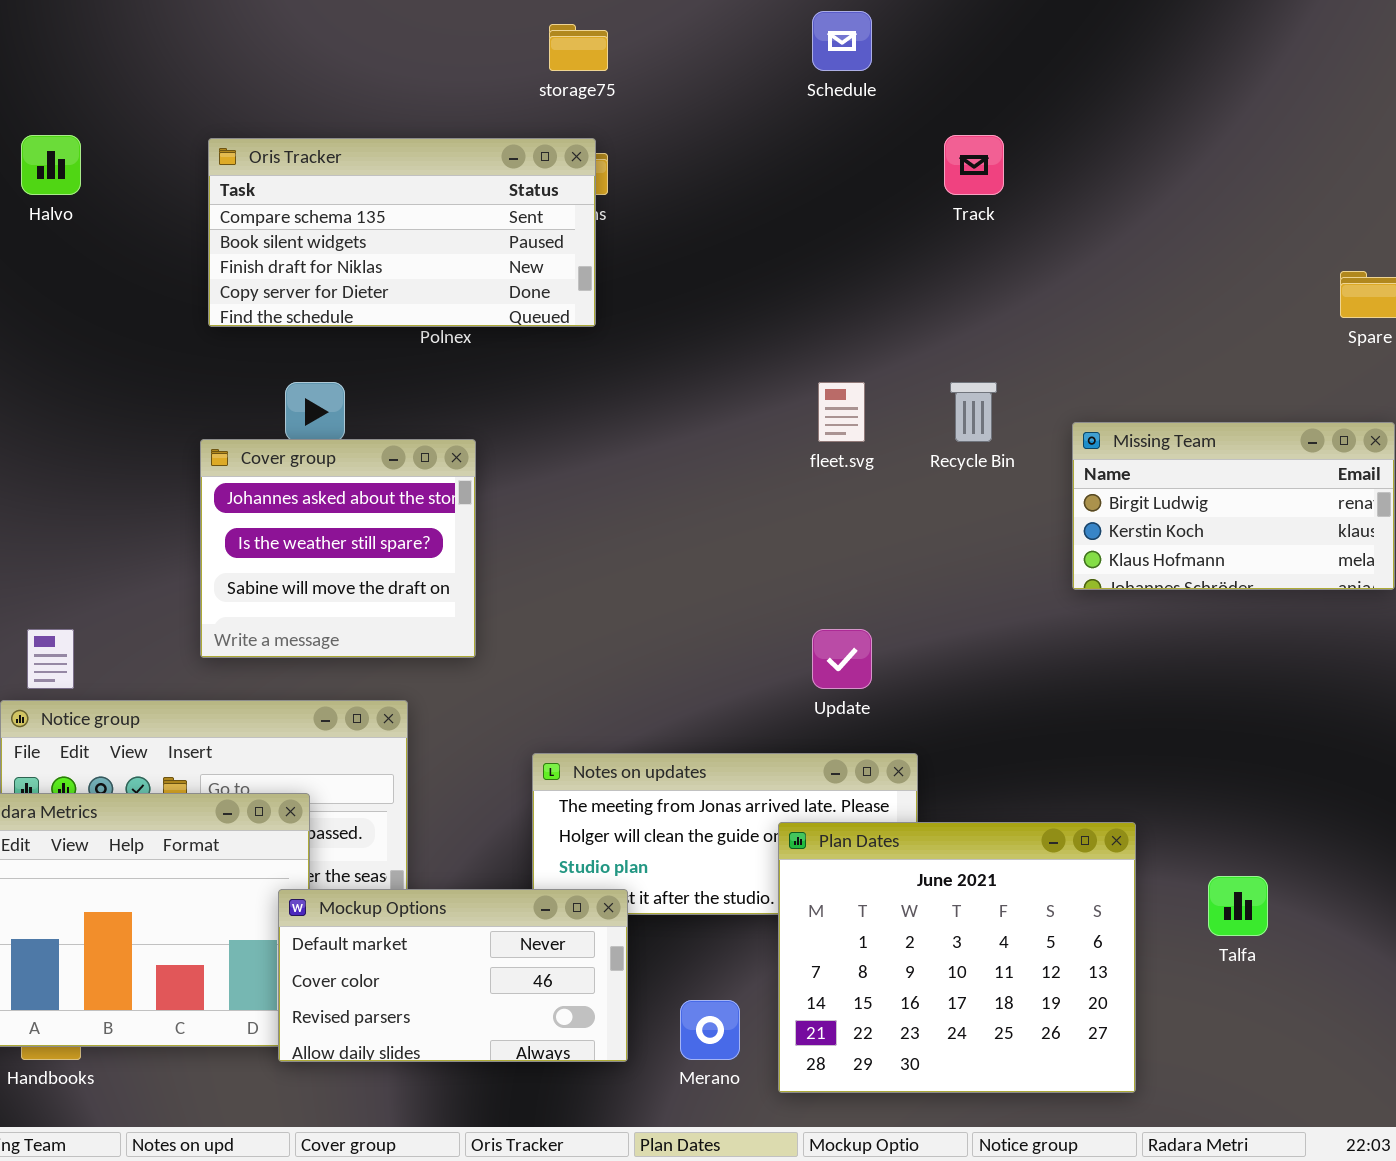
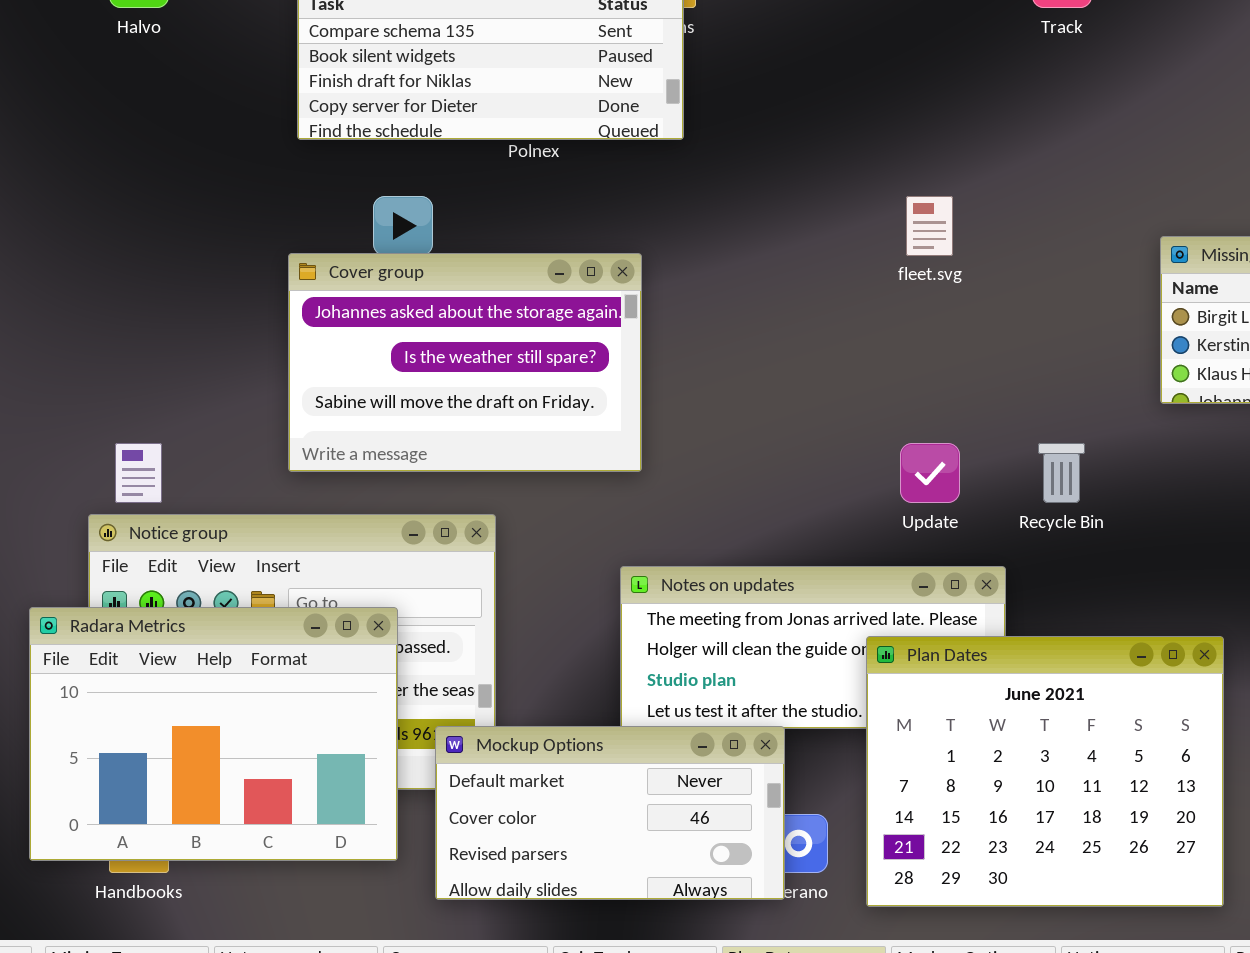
Recycle Bin: [950,382,997,442] -> [1038,443,1085,503], moved
Cover group: [200,439,476,658] -> [288,253,642,472], resized
Mockup Options: [278,889,628,1062] -> [435,726,785,900], moved

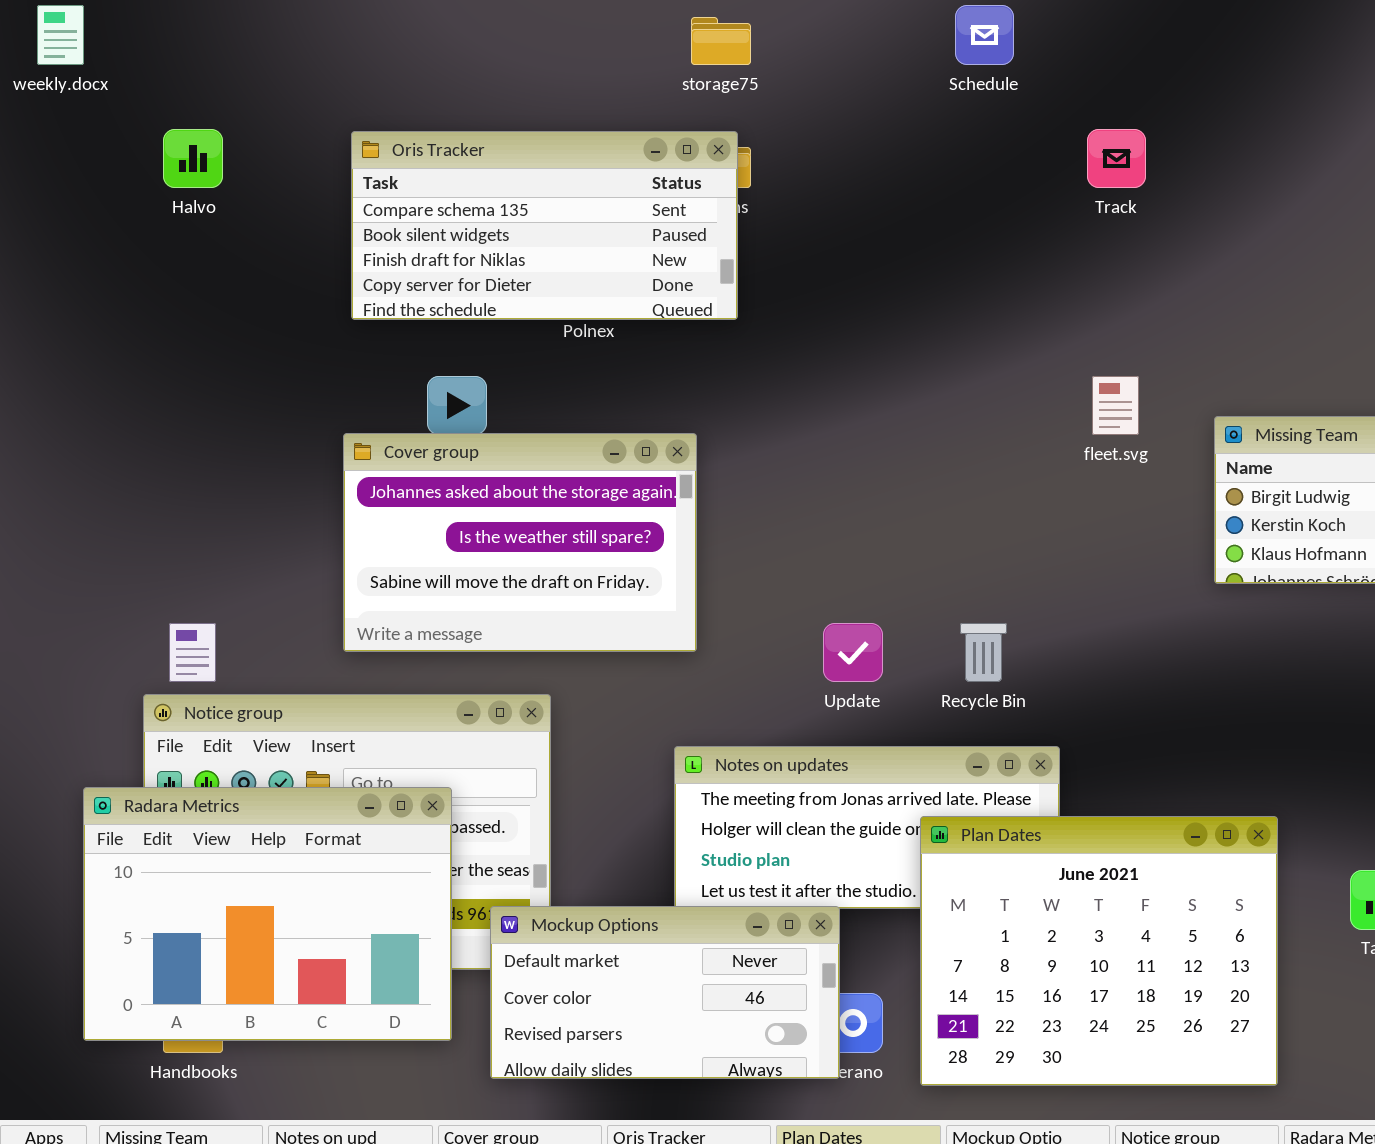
fleet.svg: [906,196,953,256] -> [1092,376,1139,435], moved
Update: [900,443,960,503] -> [823,623,883,682], moved
Recycle Bin: [1038,443,1085,503] -> [960,623,1007,682], moved

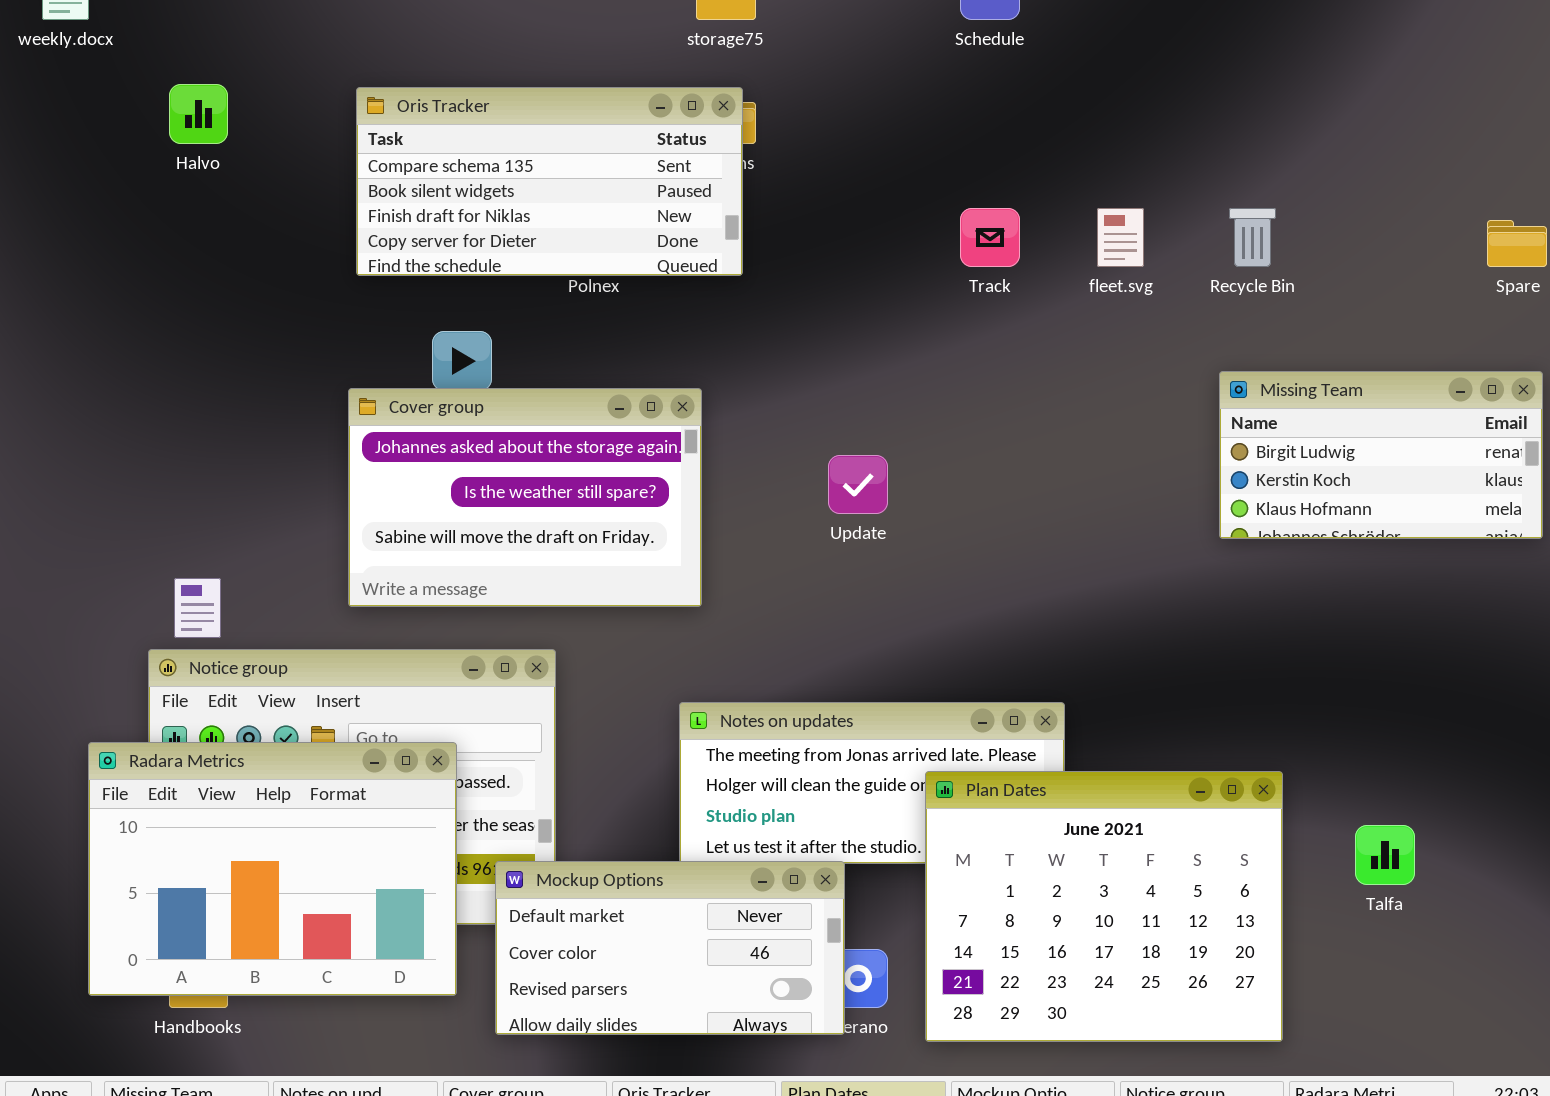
Track: [1087,129,1146,188] -> [960,208,1020,267], moved
fleet.svg: [1092,376,1139,435] -> [1097,208,1144,267], moved
Update: [823,623,883,682] -> [828,455,888,514], moved
Recycle Bin: [960,623,1007,682] -> [1229,208,1276,267], moved

